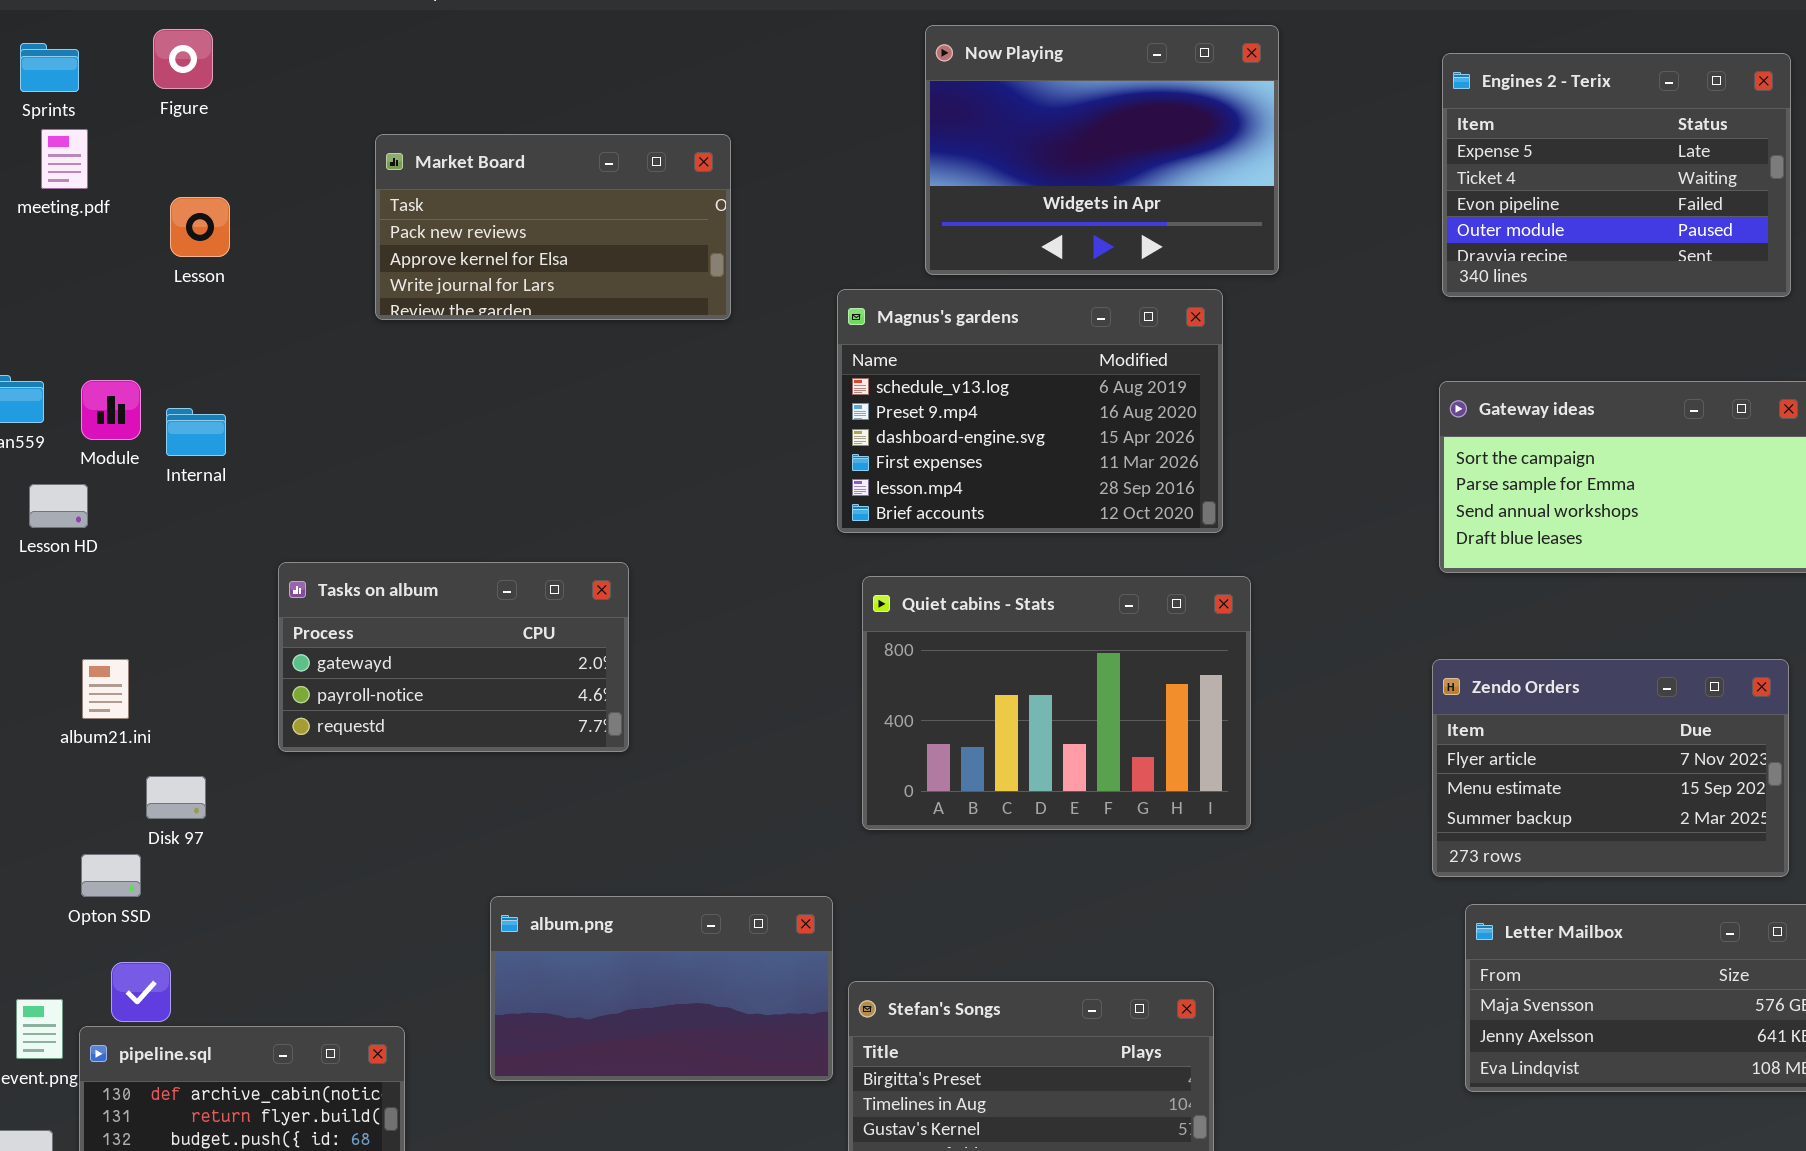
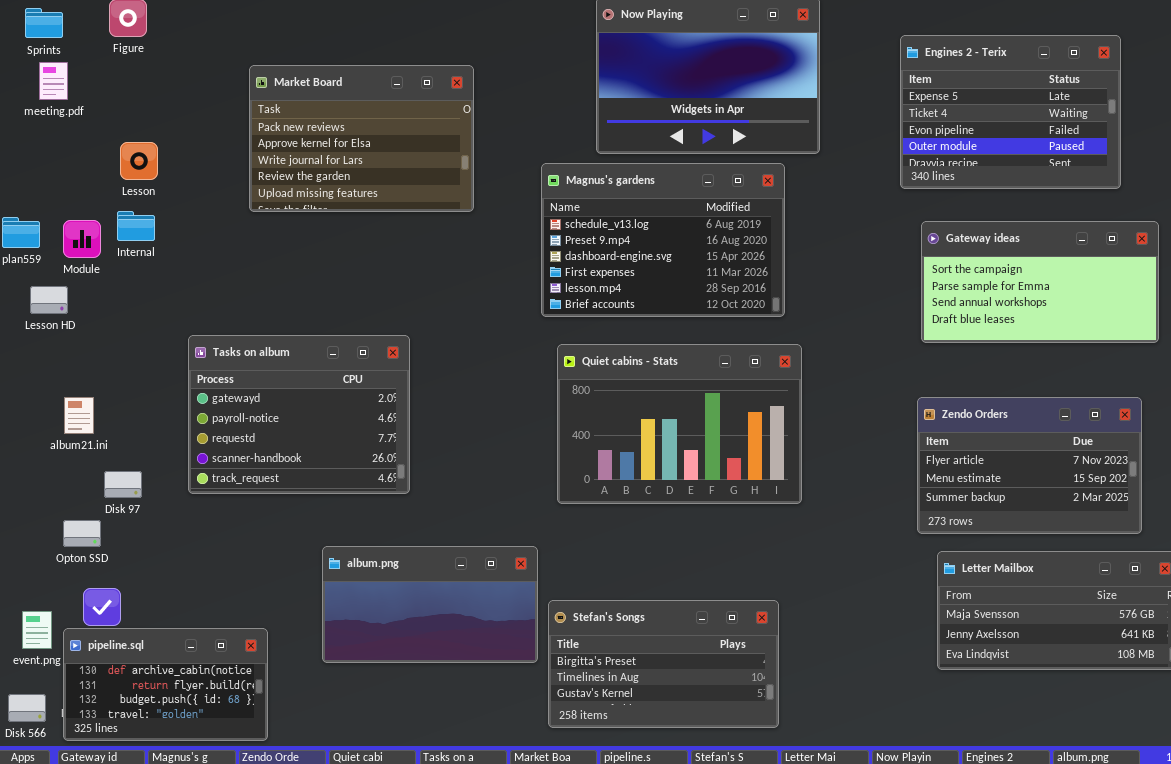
Engines 2 - Terix: [1442,53,1791,297] -> [900,35,1121,189], moved
Market Board: [375,134,731,320] -> [249,65,474,212], resized
Lesson: [170,197,230,257] -> [120,142,158,180], moved
Internal: [166,408,226,456] -> [117,211,155,241], moved
Tasks on album: [278,562,629,752] -> [188,335,410,494], resized

